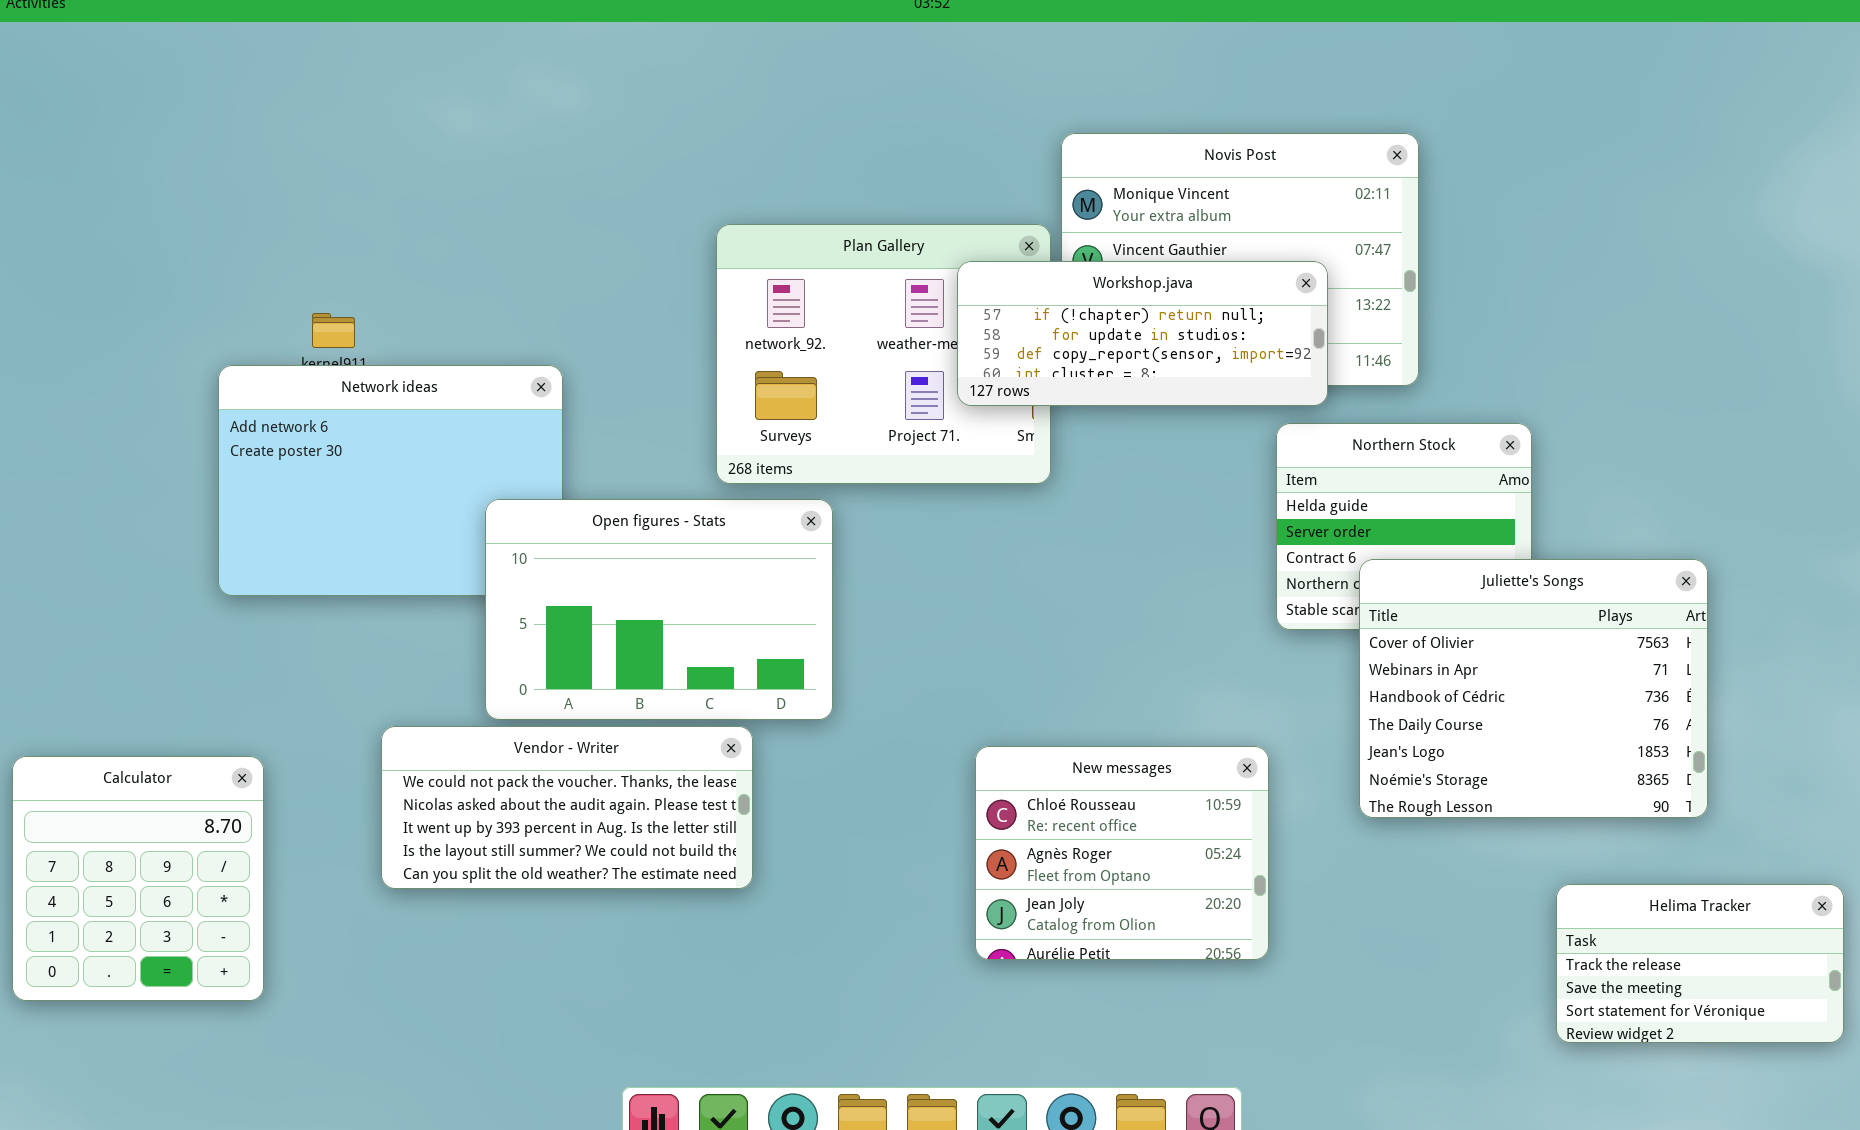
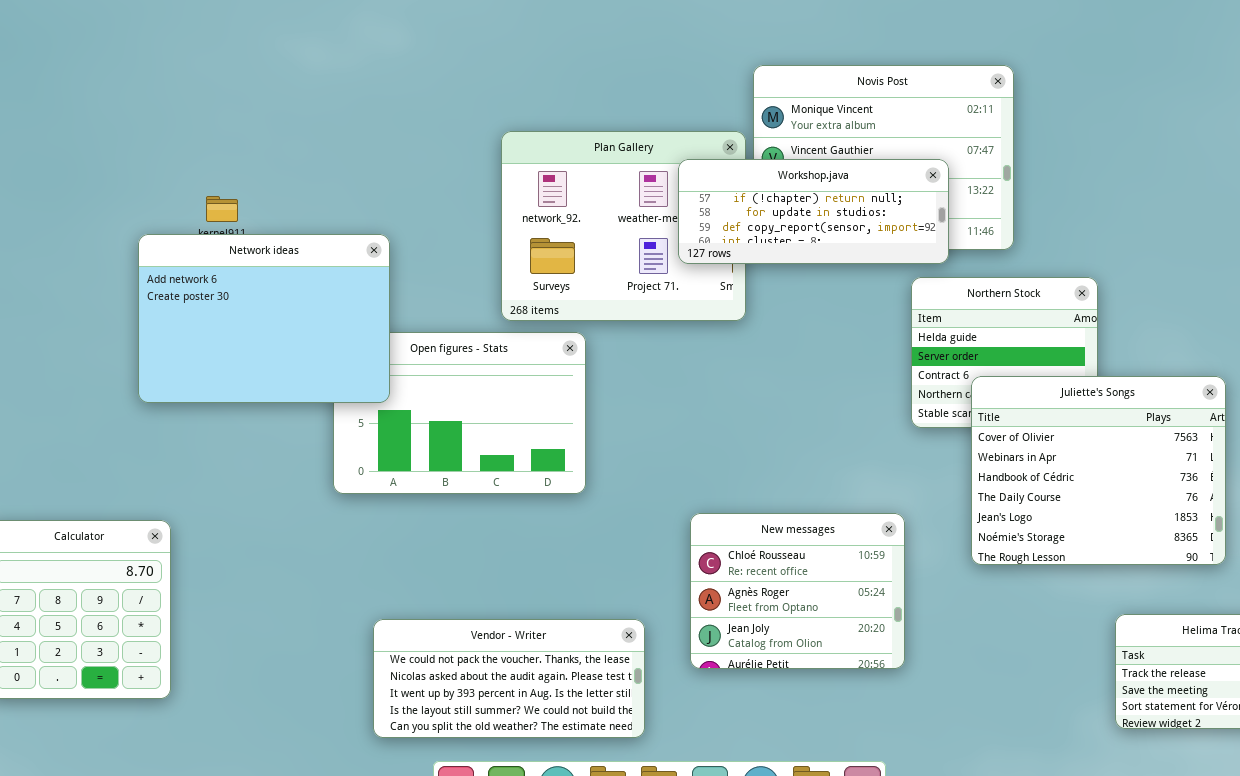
Network ideas: [218,365,563,596] -> [138,234,390,403], raised
Vendor - Writer: [381,726,753,889] -> [373,619,645,738], moved

